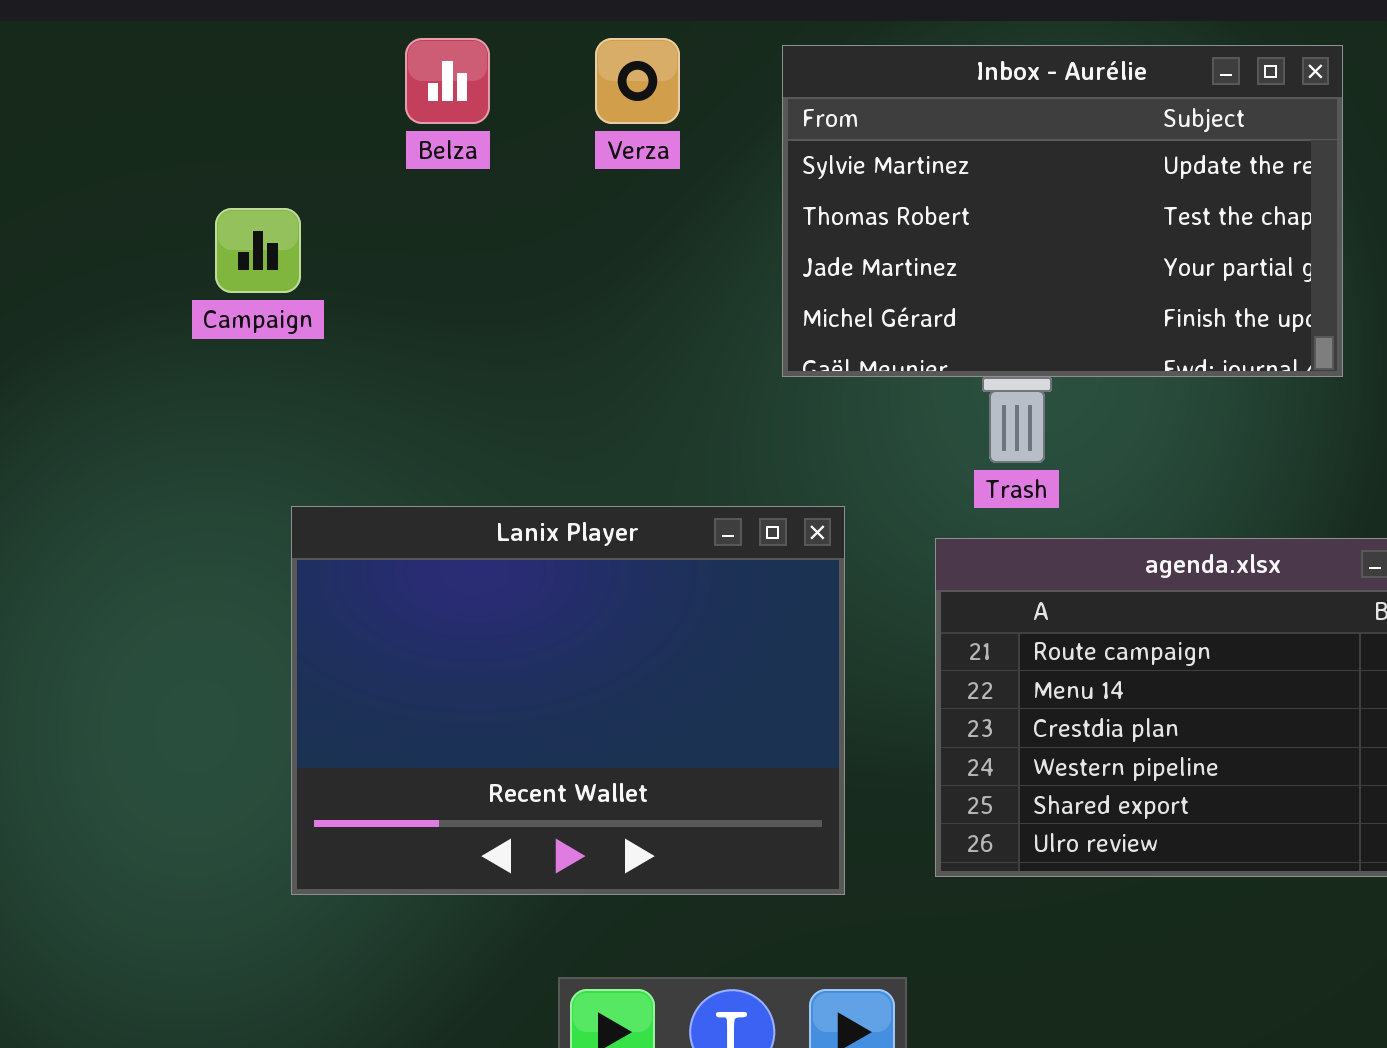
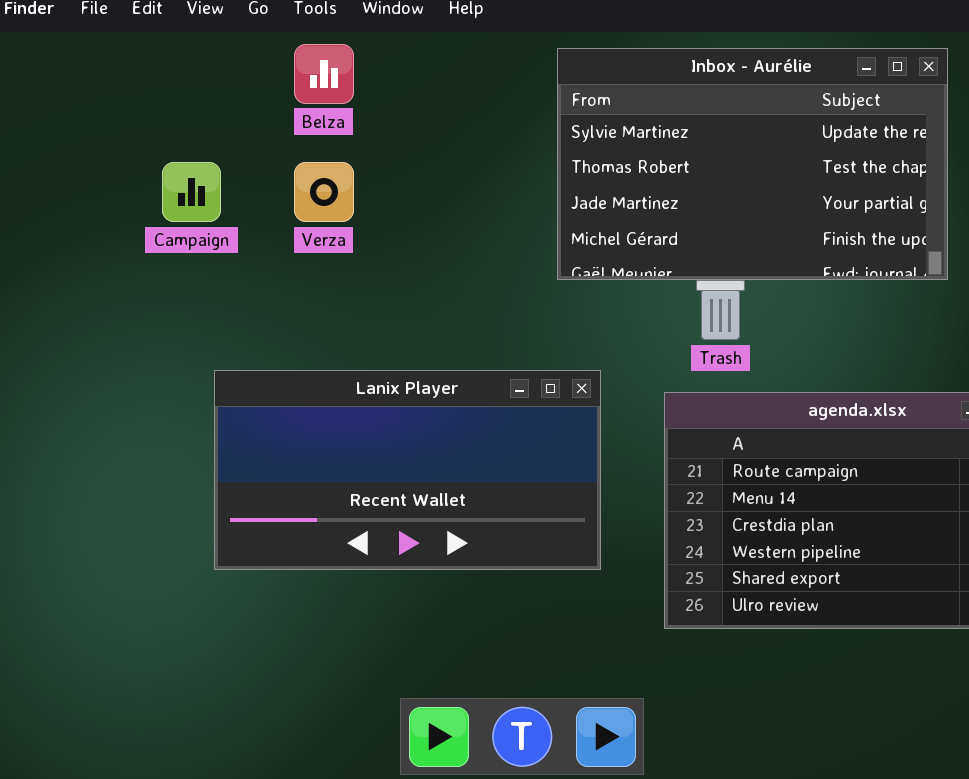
Verza: [595,38,680,124] -> [294,162,354,222], moved
Lanix Player: [291,506,845,895] -> [214,370,601,570], resized

